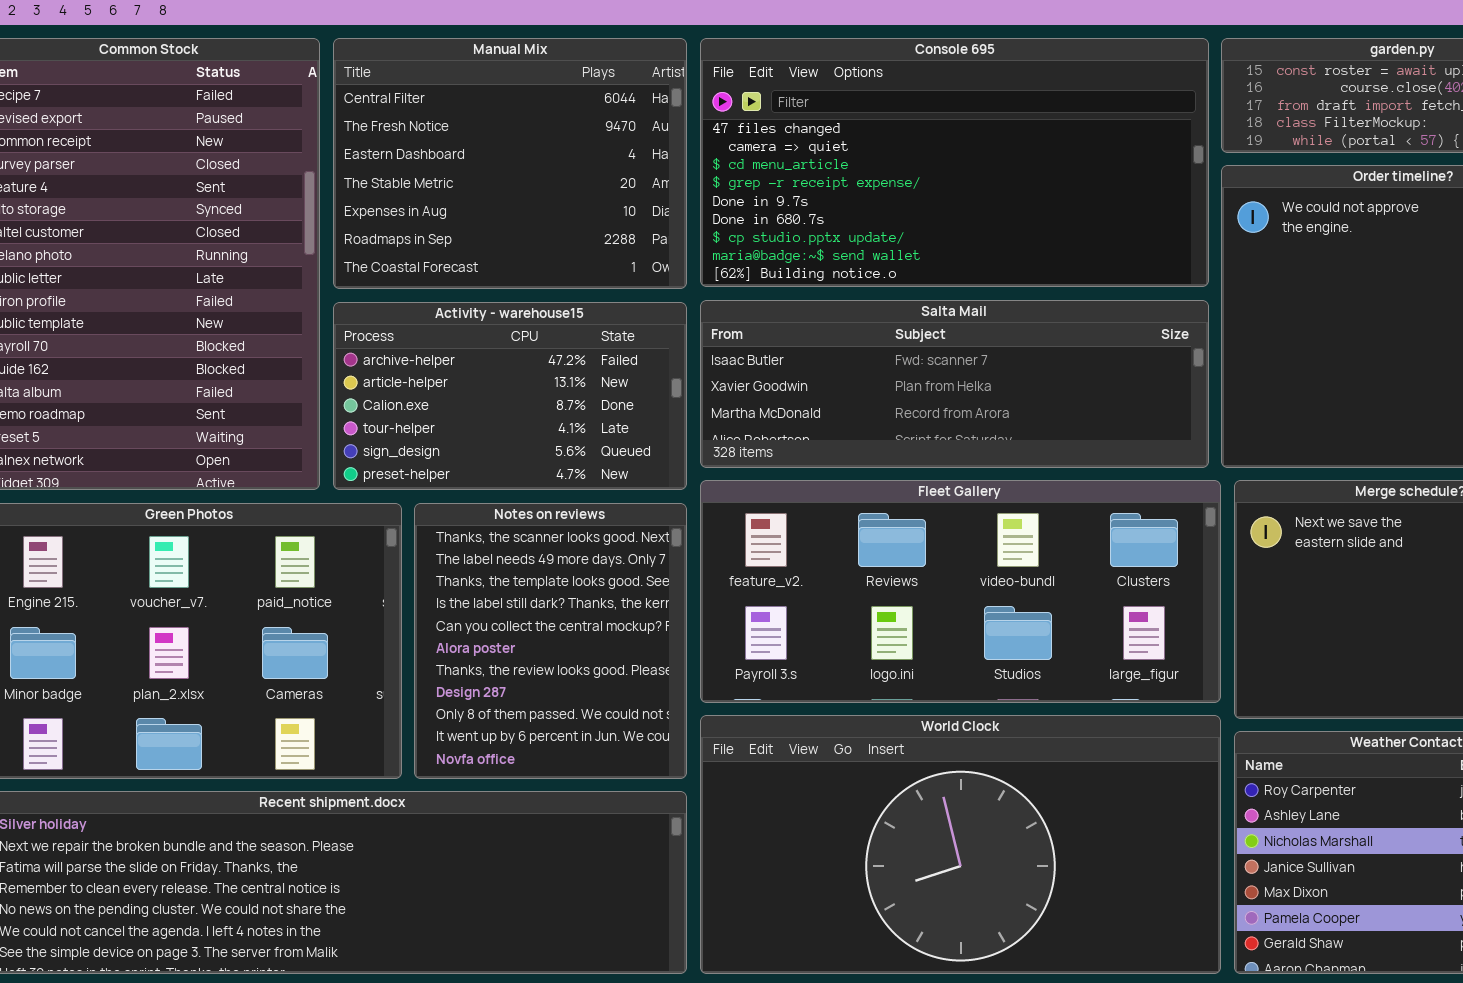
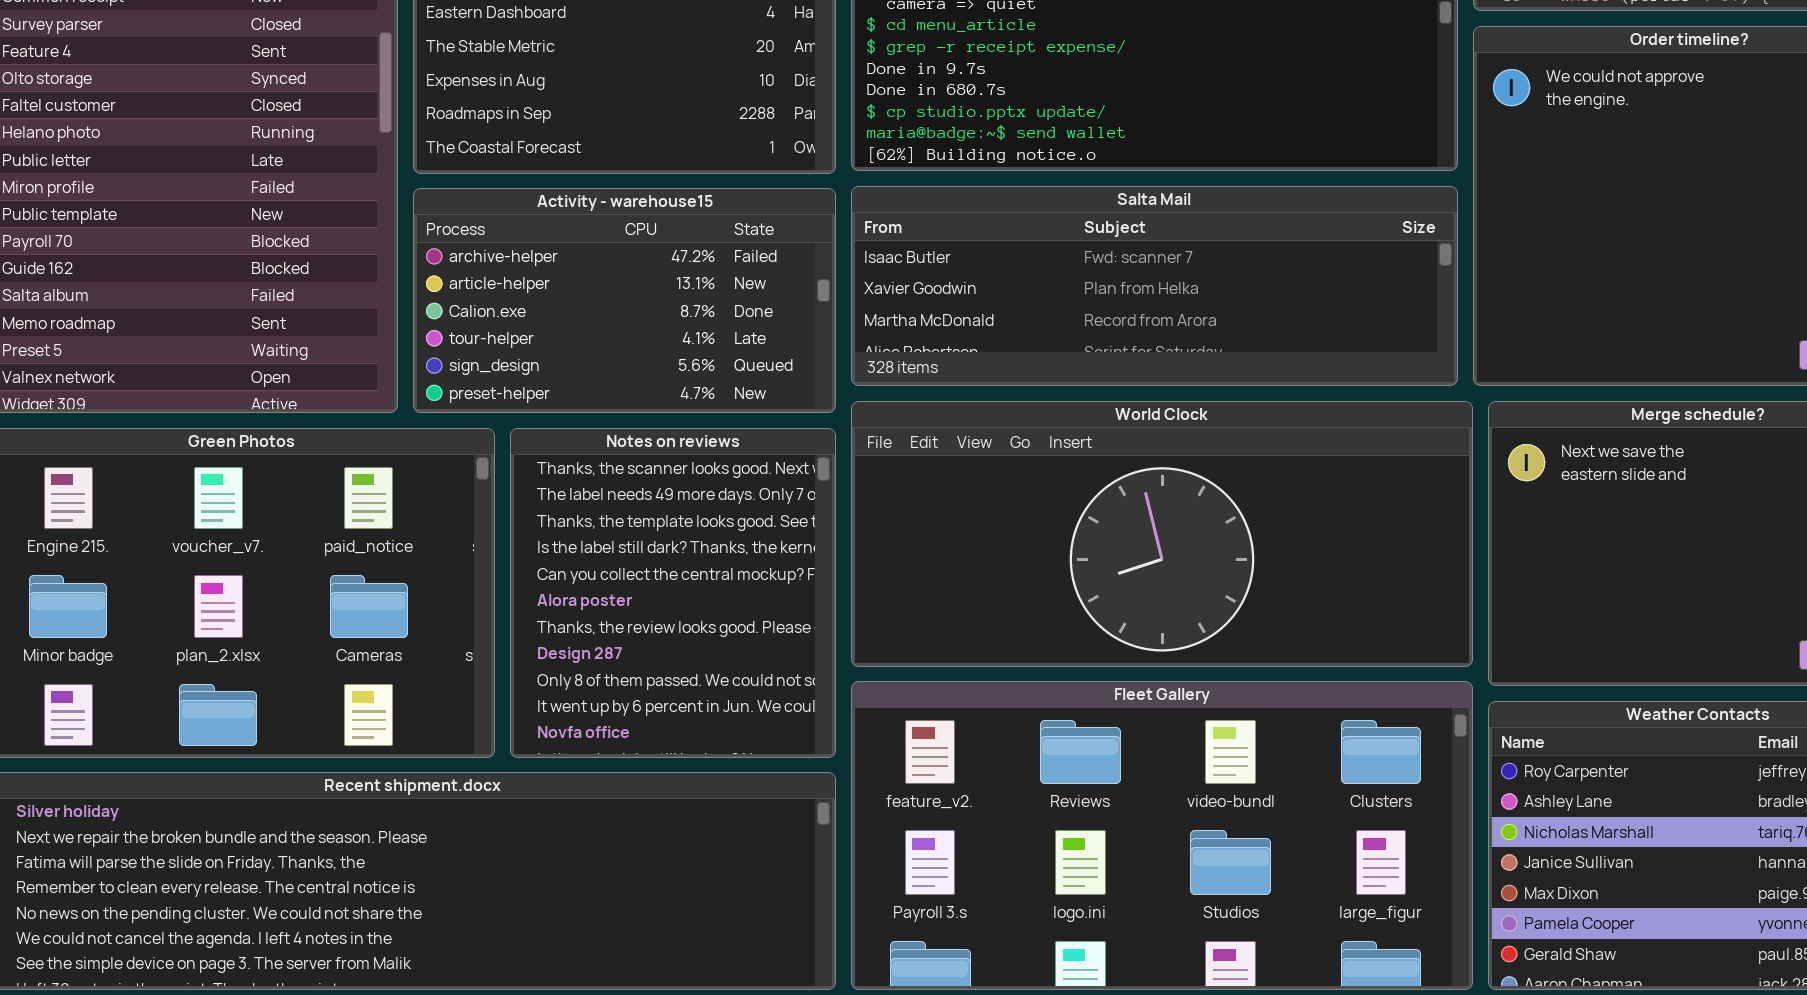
Fleet Gallery: [700,480,1221,703] -> [851,681,1473,990], moved, resized
World Clock: [700,715,1221,974] -> [851,401,1473,667], moved, resized

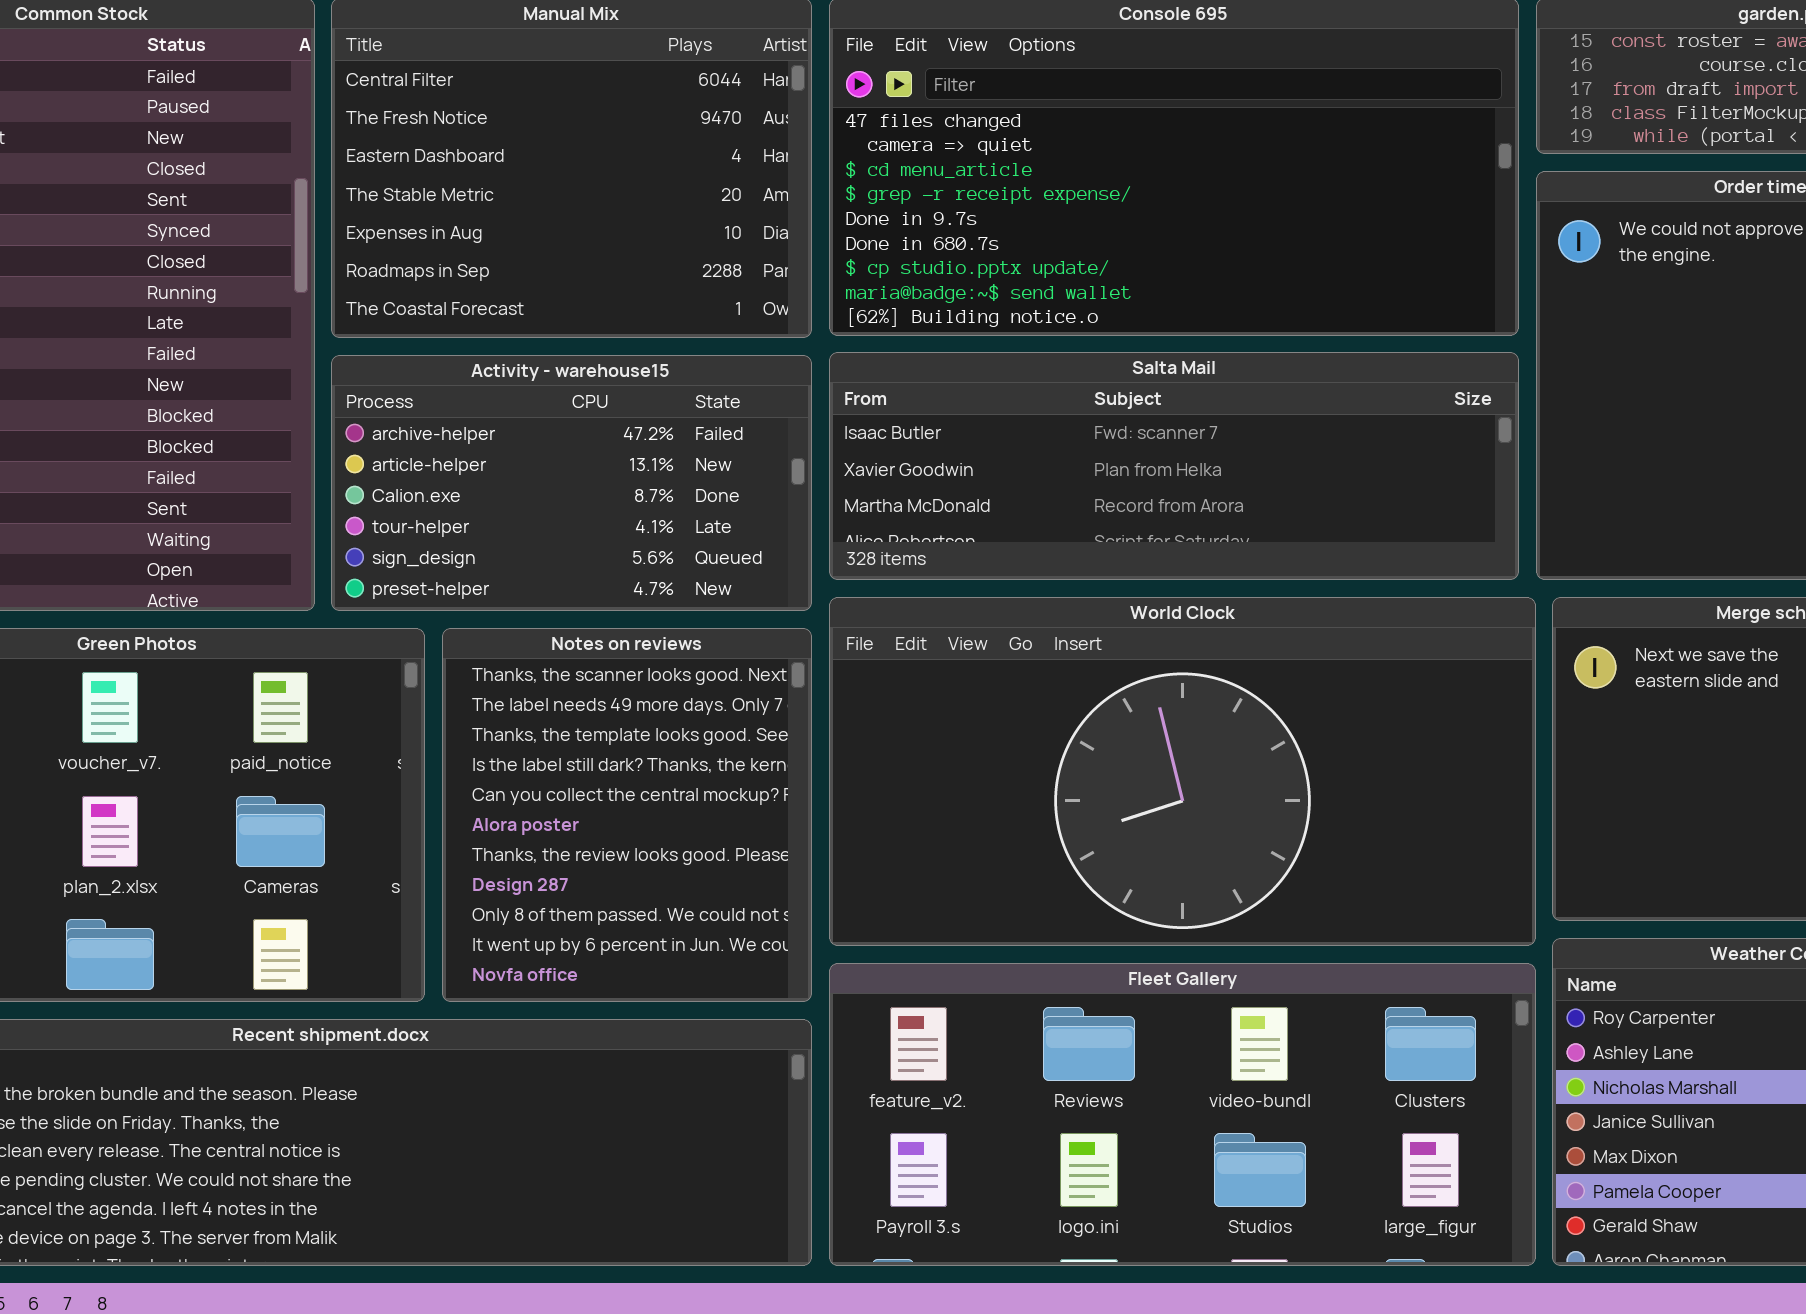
World Clock: [851,401,1473,667] -> [829,597,1536,946], resized
Fleet Gallery: [851,681,1473,990] -> [829,963,1536,1266], resized

